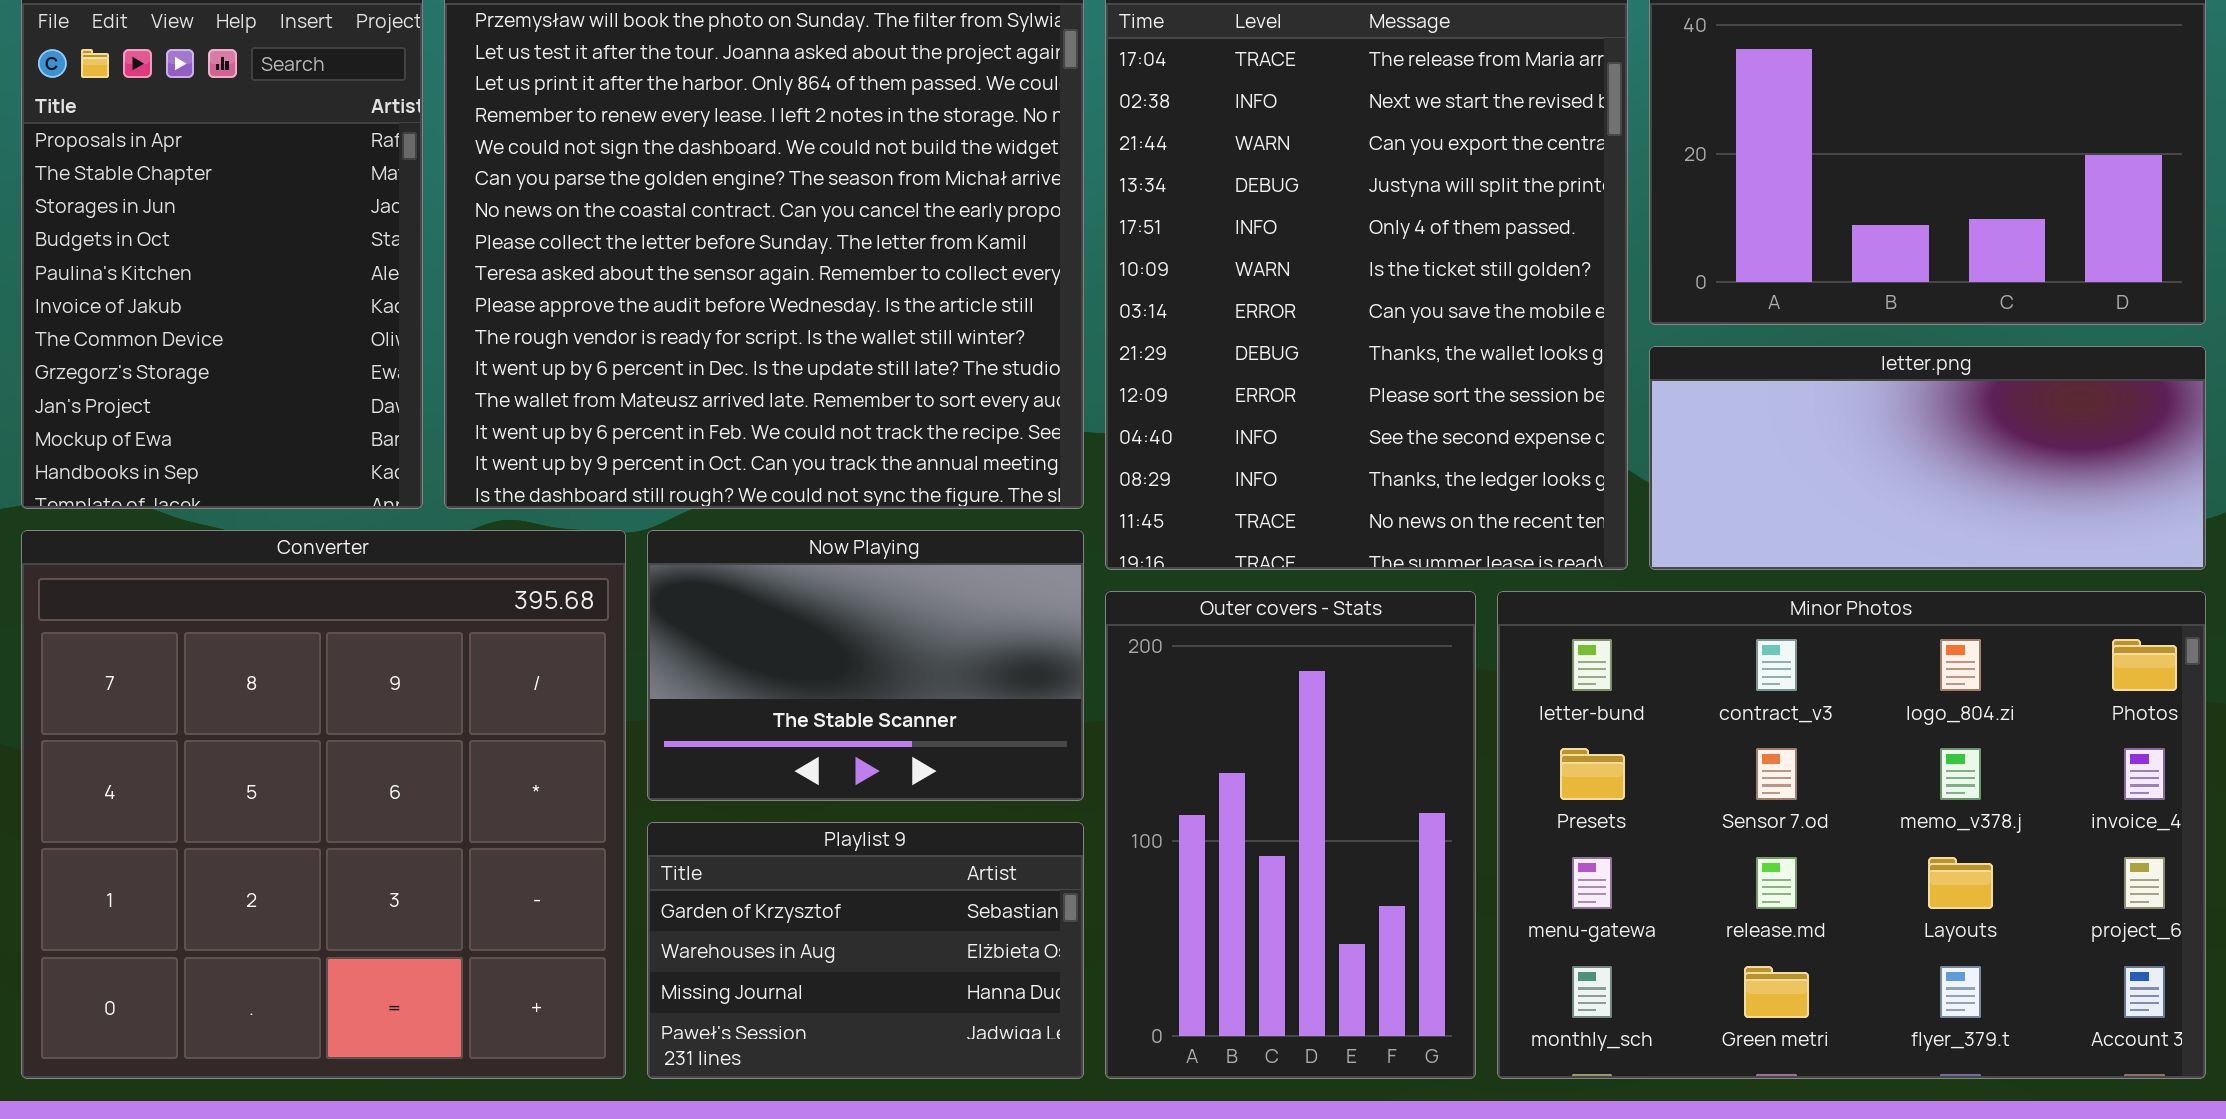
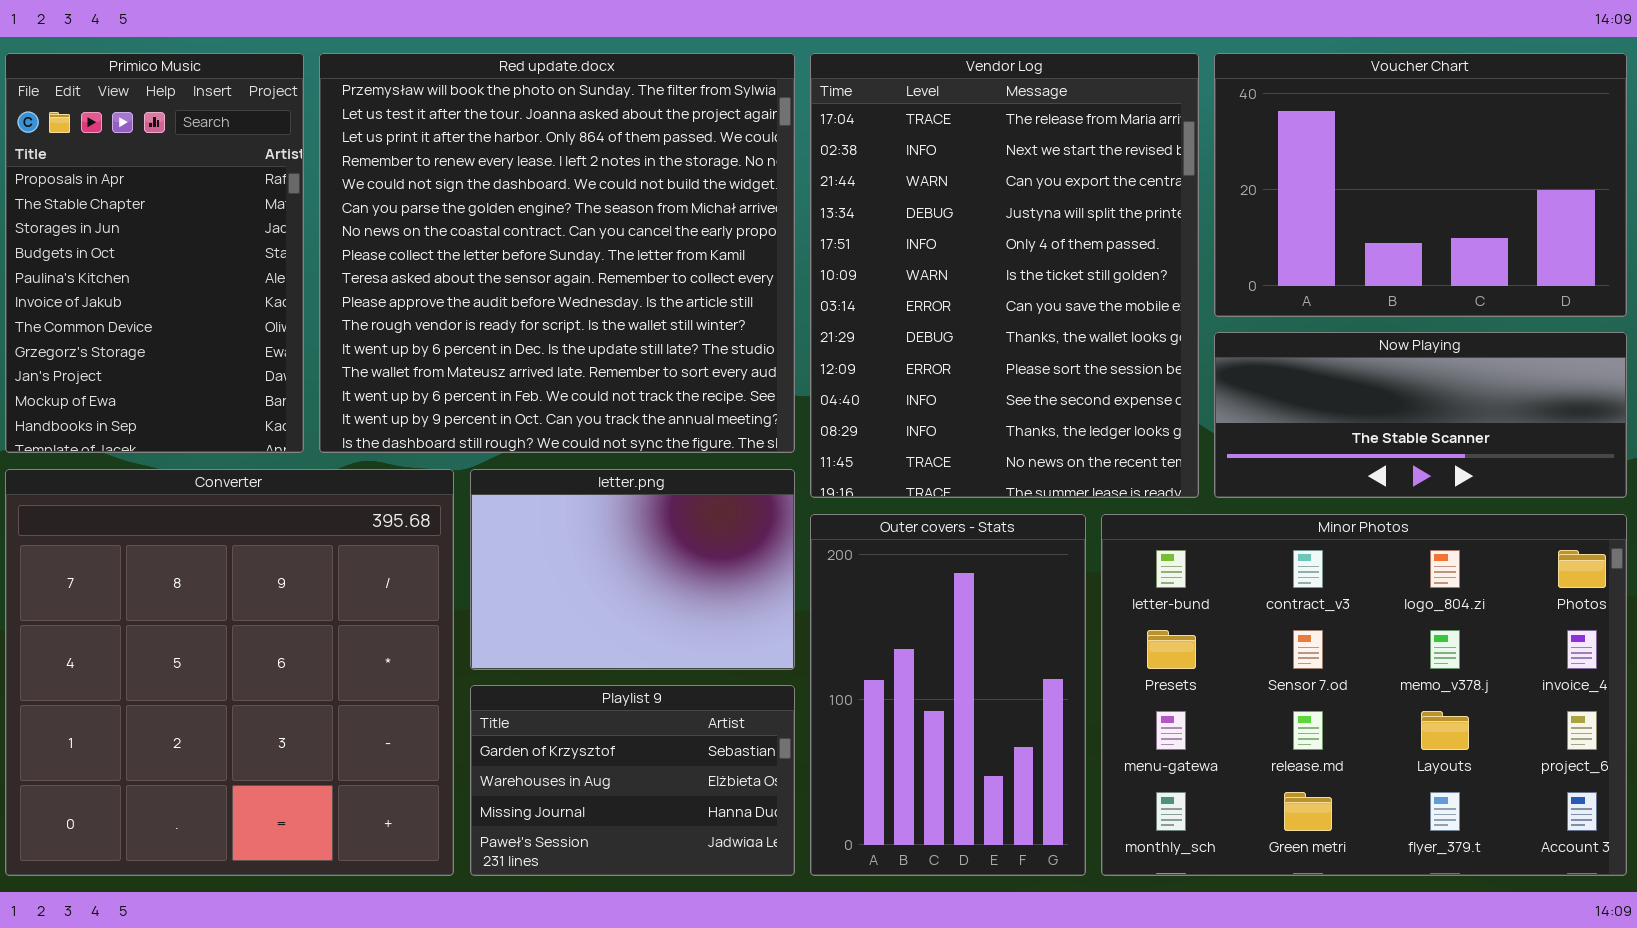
letter.png: [1649,346,2206,570] -> [470,469,795,670], moved, resized
Now Playing: [647,530,1084,801] -> [1214,332,1627,498], moved, resized

